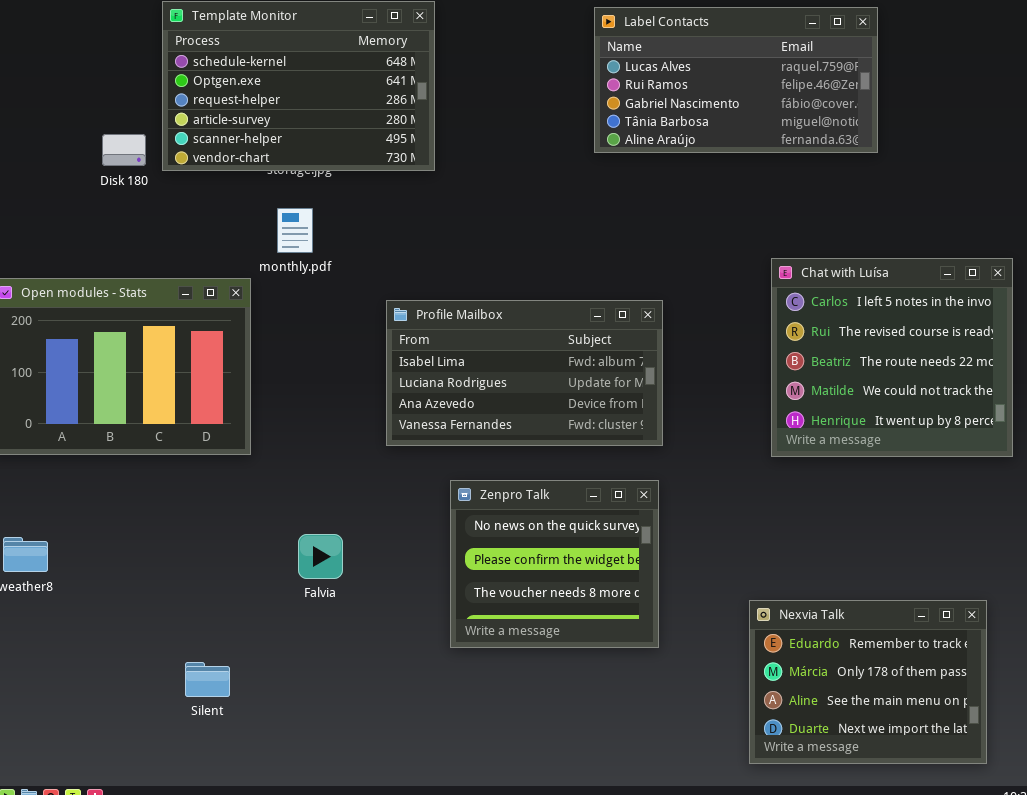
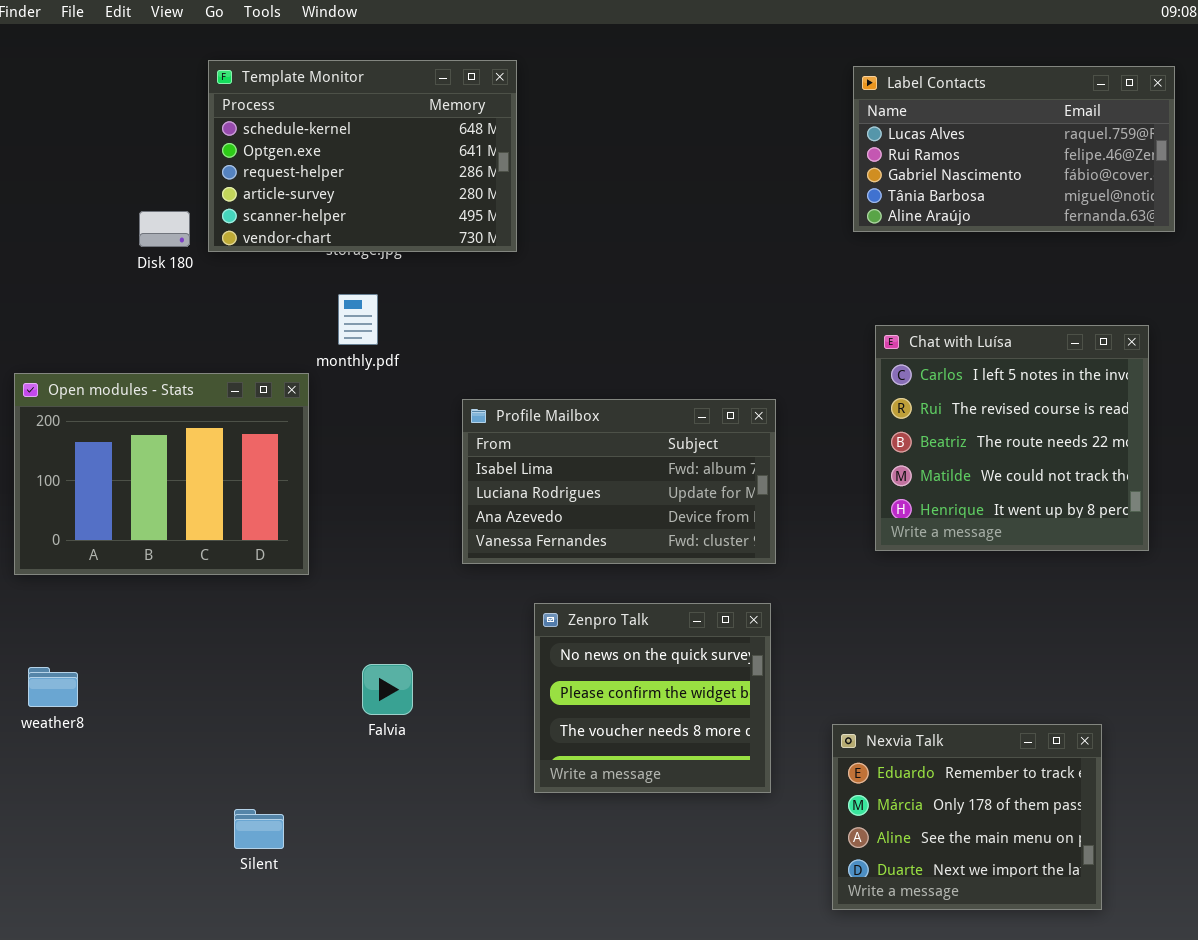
Label Contacts: [594,7,878,153] -> [853,66,1175,232], moved
Chat with Luísa: [771,258,1013,457] -> [875,325,1149,551], moved
Nexvia Talk: [749,600,987,764] -> [832,724,1102,910], moved

